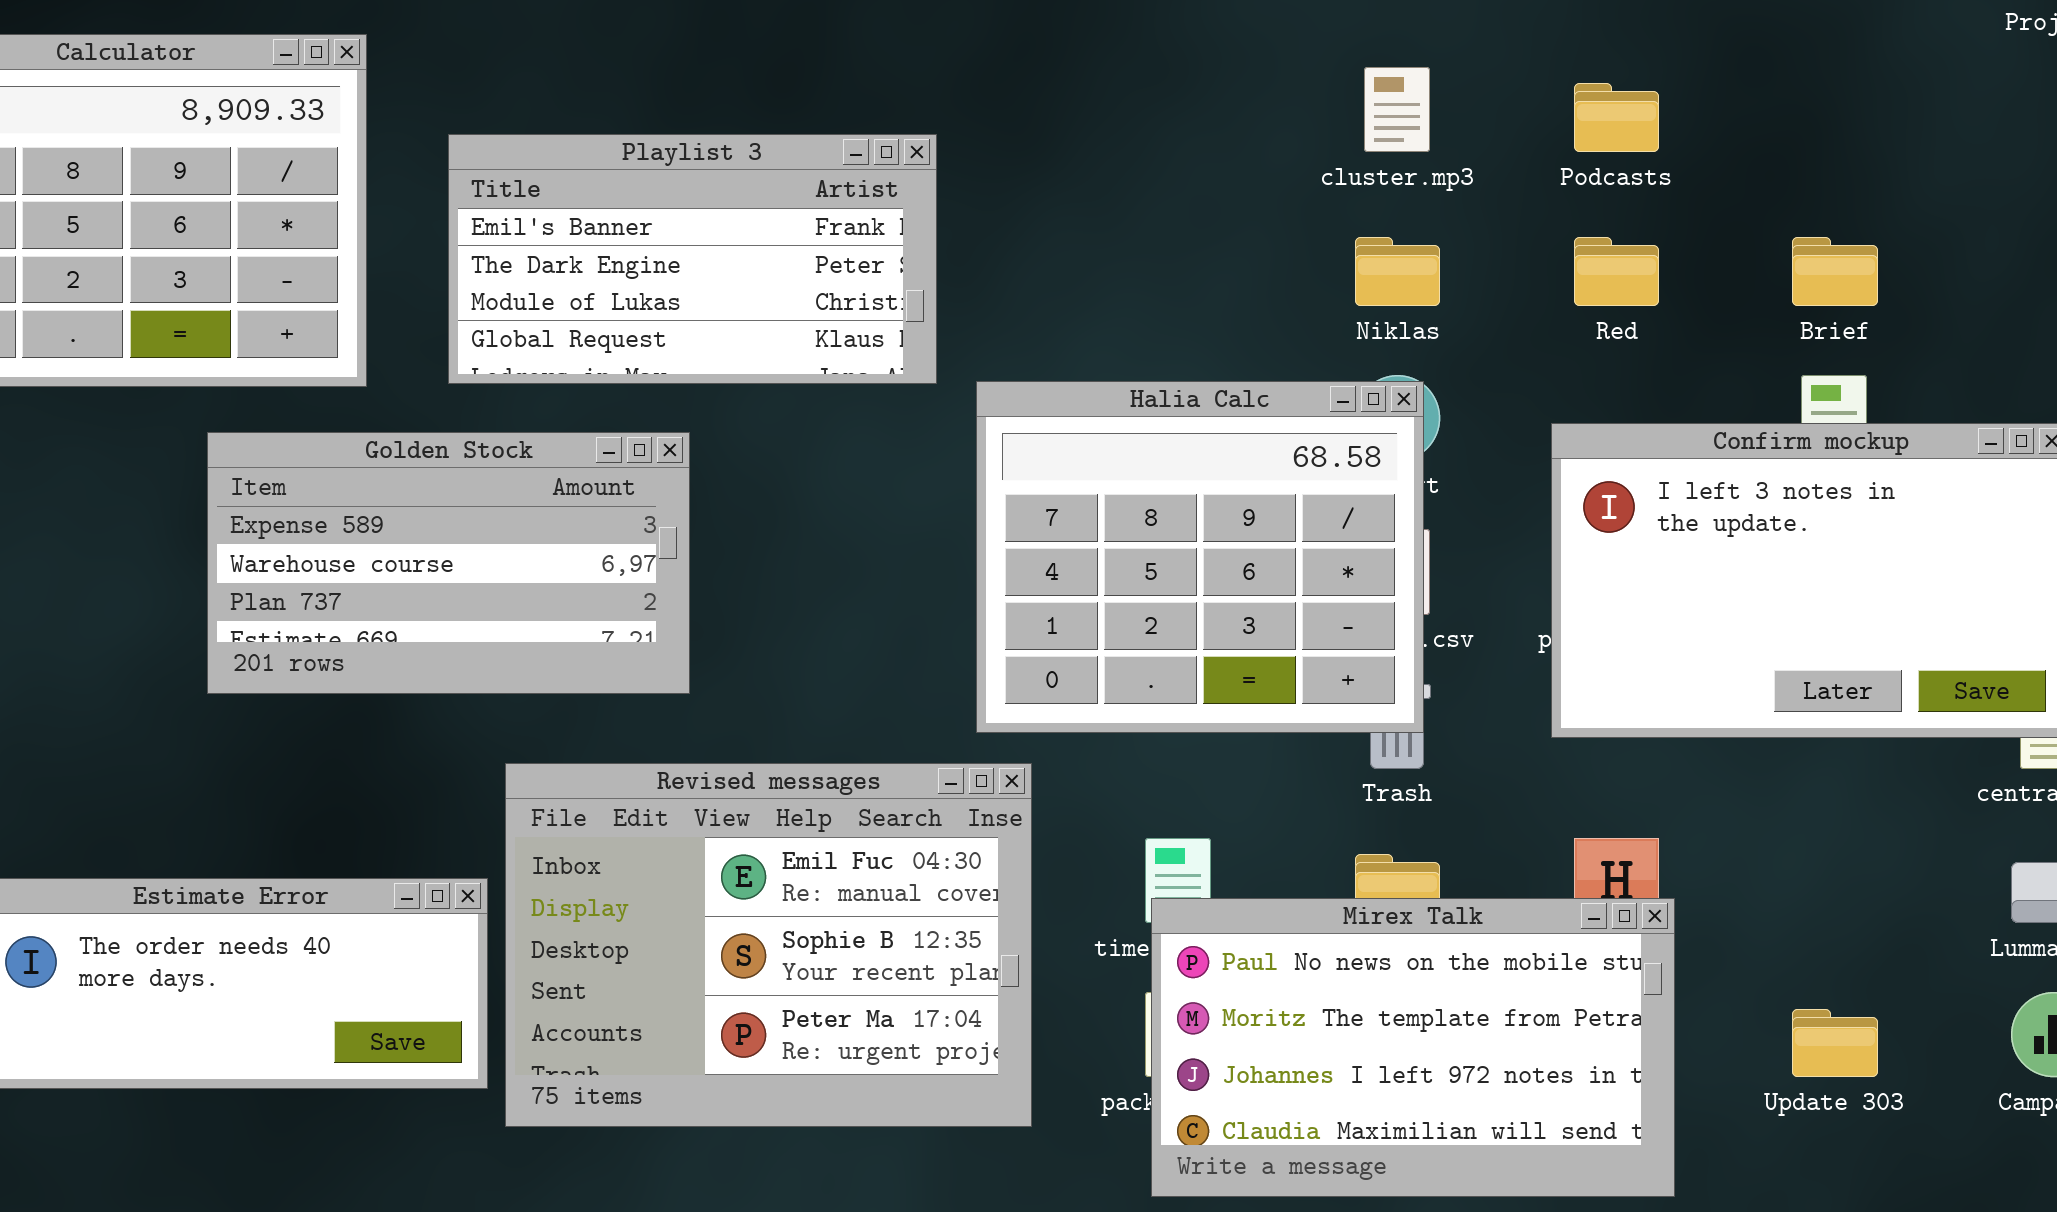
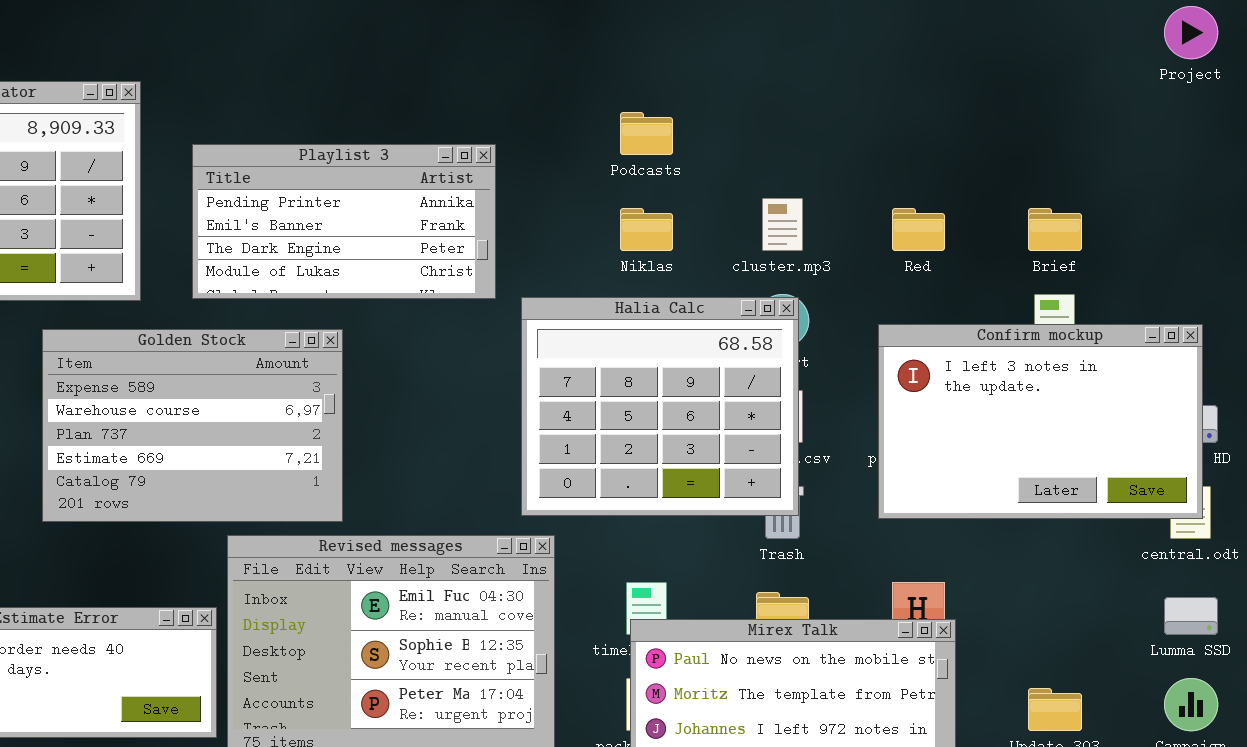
cluster.mp3: [1364,67,1430,152] -> [762,198,803,251], moved
Podcasts: [1574,83,1659,152] -> [620,112,673,155], moved
Playlist 3: [448,134,937,384] -> [192,144,496,299], scrolled up 1 row
Niklas: [1355,237,1440,306] -> [620,208,673,251], moved
Golden Stock: [207,432,690,694] -> [42,329,343,522], resized

